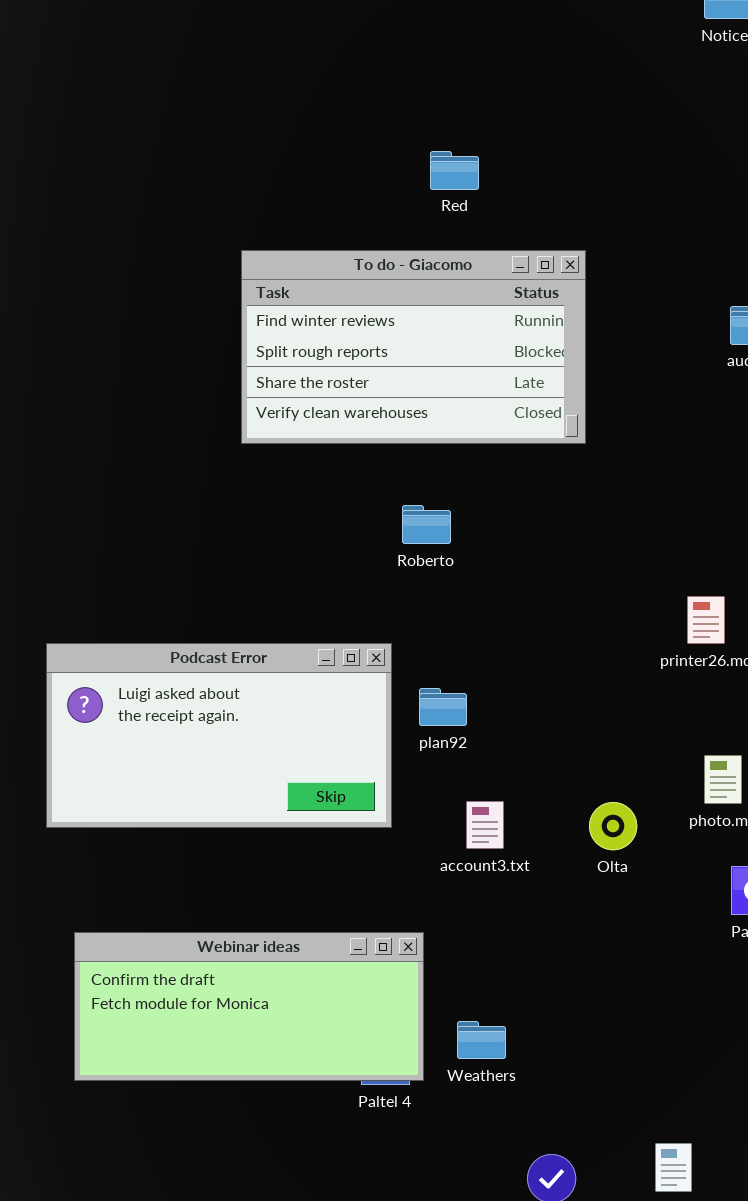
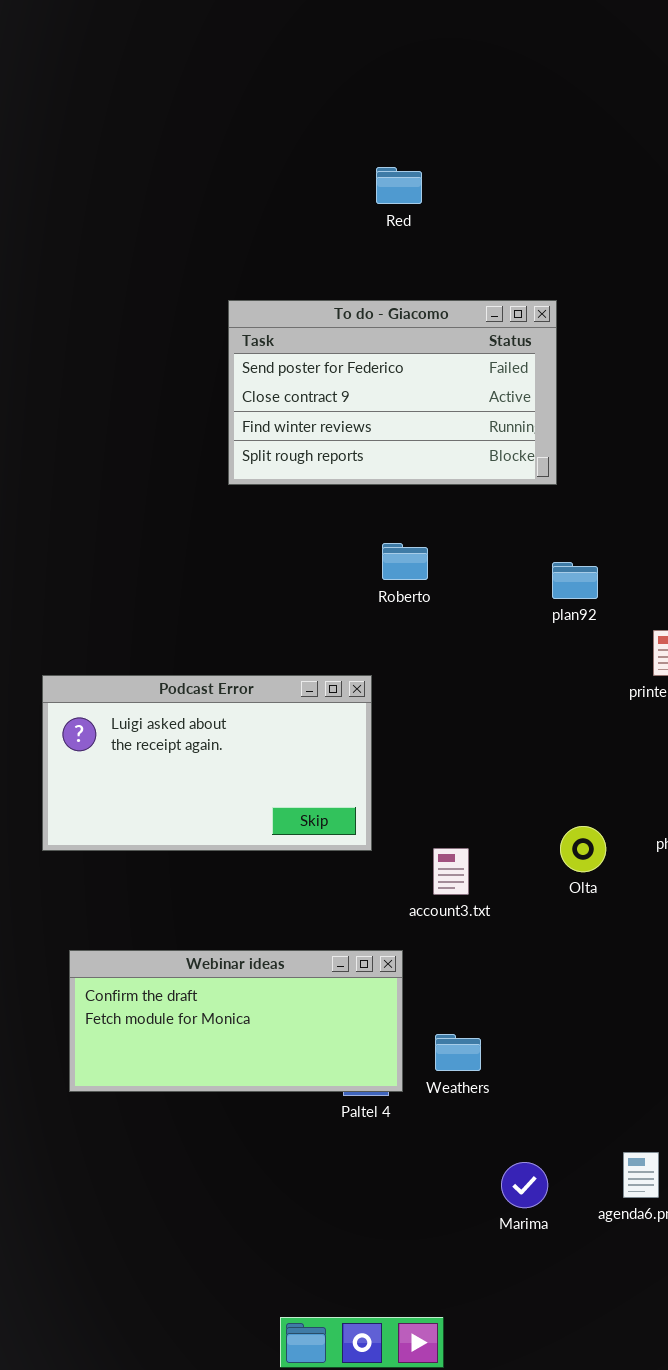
Red: [430,151,479,190] -> [376,167,422,204], moved
To do - Giacomo: [241,250,586,444] -> [228,300,557,485], scrolled up 2 rows
plan92: [419,688,467,726] -> [552,562,598,599], moved
account3.txt: [466,801,504,849] -> [433,848,469,895], moved

